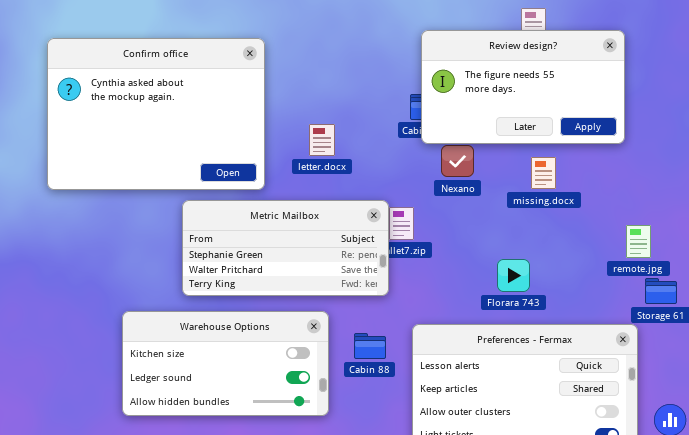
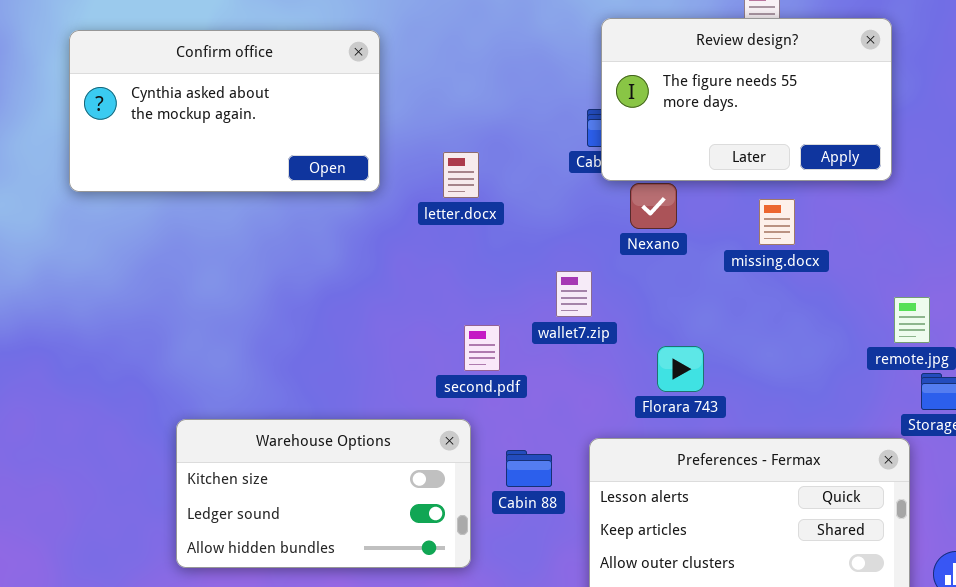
Confirm office: [47,38,265,190] -> [69,30,380,192], resized
Metric Mailbox: [182,200,389,296] -> none, closed
Florara 743: [497,259,530,292] -> [657,346,704,392], moved

